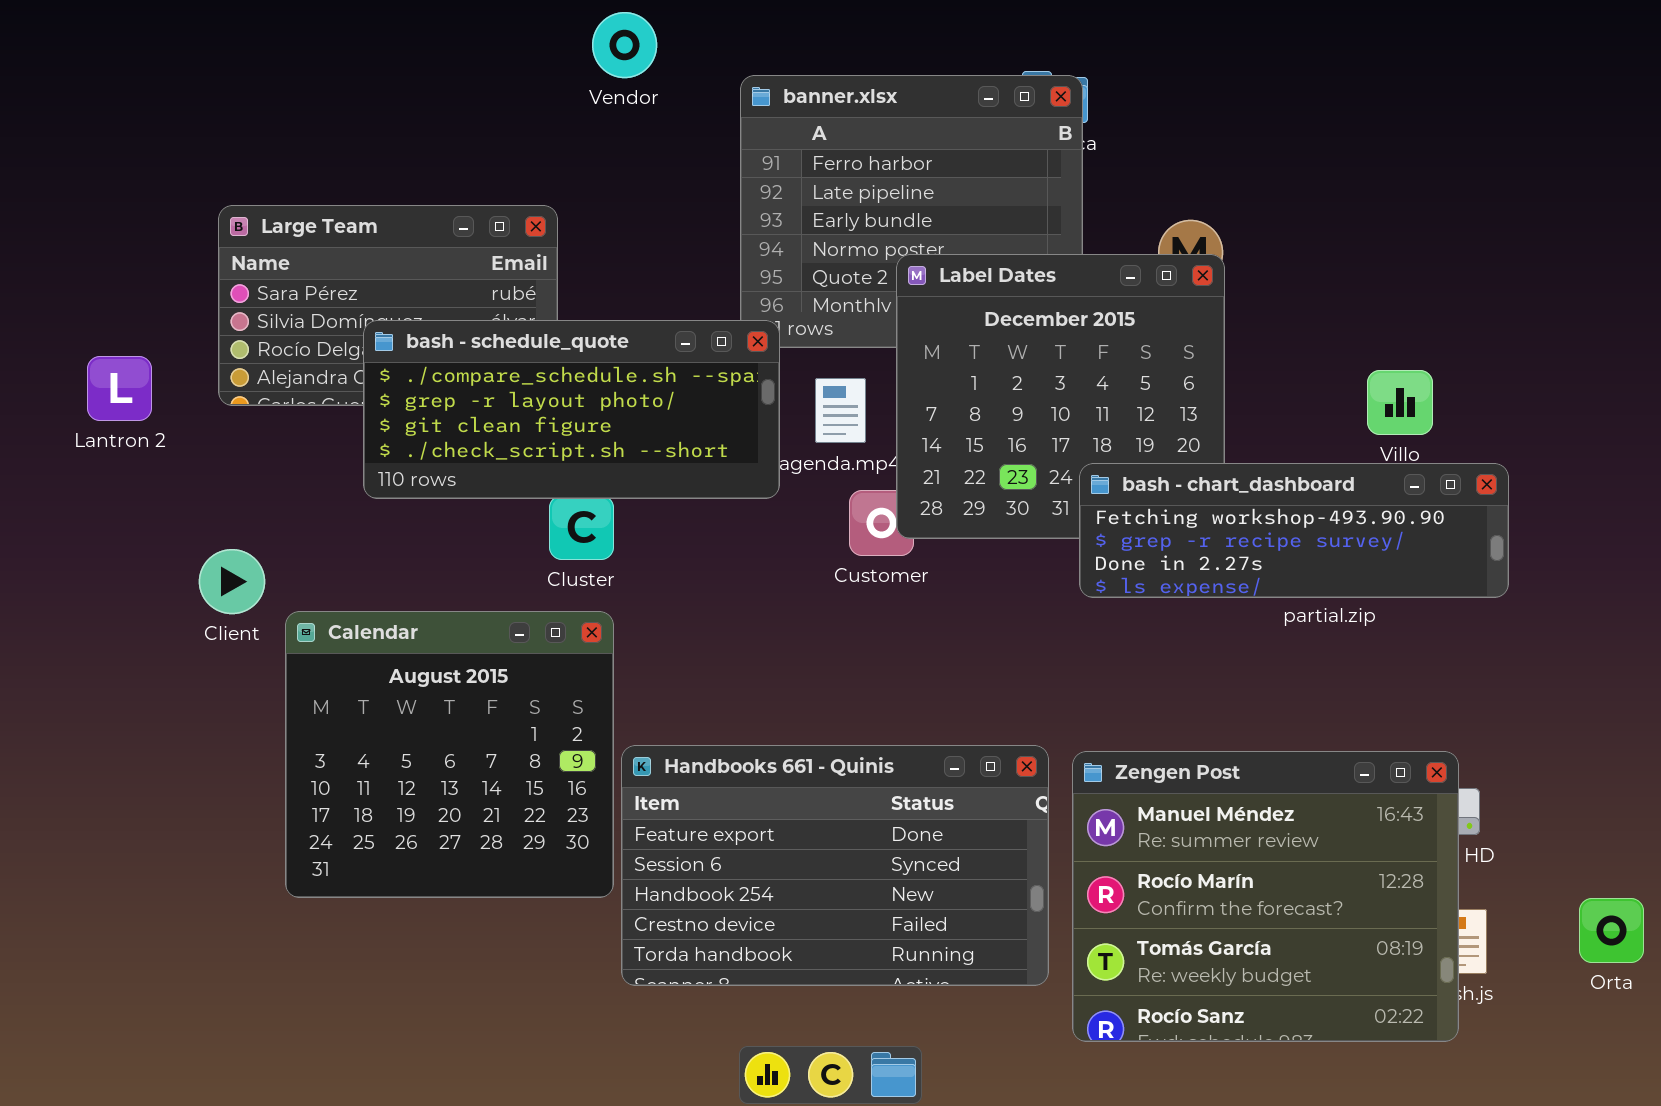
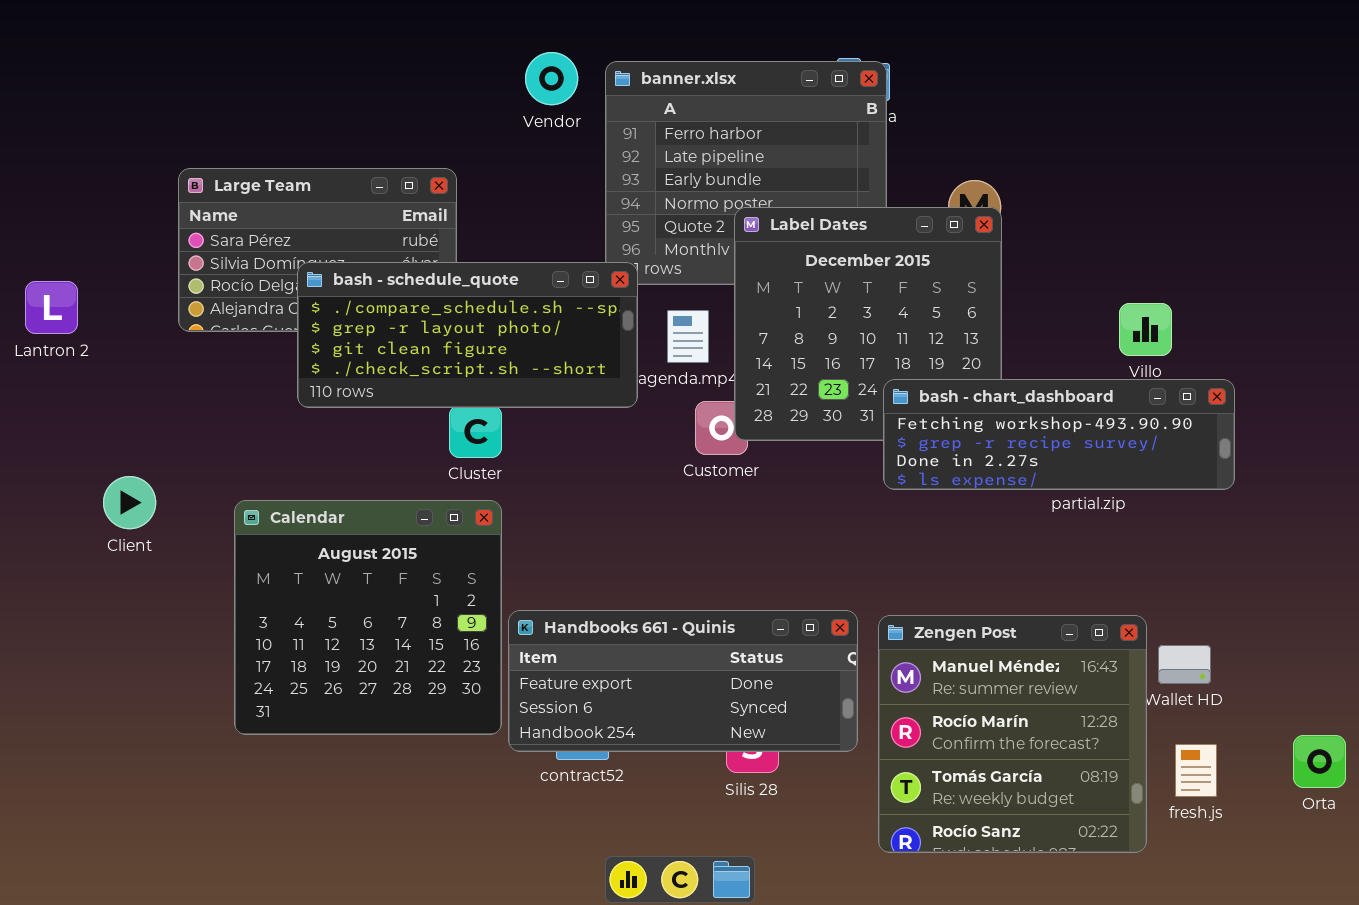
Vendor: [592,12,657,78] -> [525,52,578,105], moved
Lantron 2: [87,356,152,421] -> [25,281,78,334], moved
Client: [199,549,265,614] -> [103,476,156,529], moved
Handbooks 661 - Quinis: [621,745,1049,986] -> [508,610,858,752], resized
Zengen Post: [1072,751,1459,1042] -> [878,615,1147,853], resized

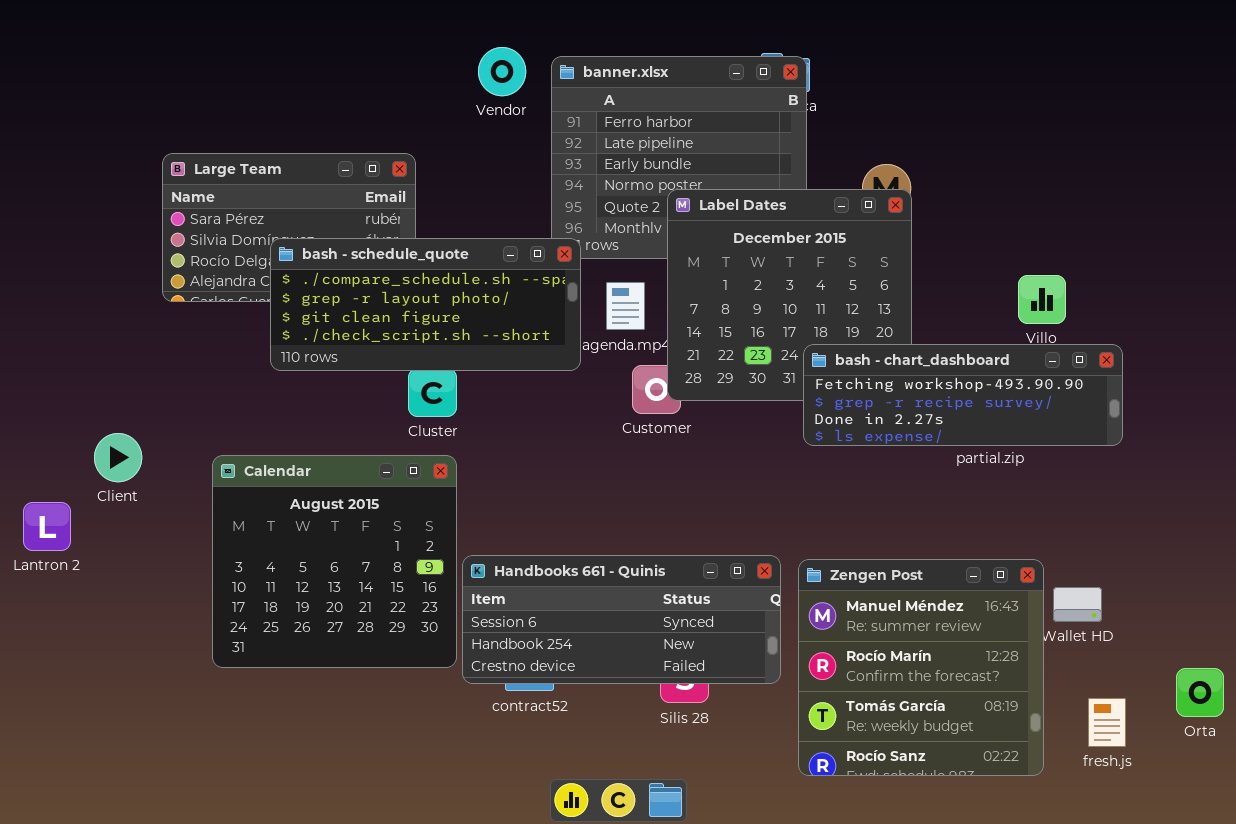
Lantron 2: [25,281,78,334] -> [23,502,71,551], moved
Handbooks 661 - Quinis: [508,610,858,752] -> [462,555,781,684], scrolled down 1 row
fresh.js: [1175,744,1217,797] -> [1088,698,1126,747], moved

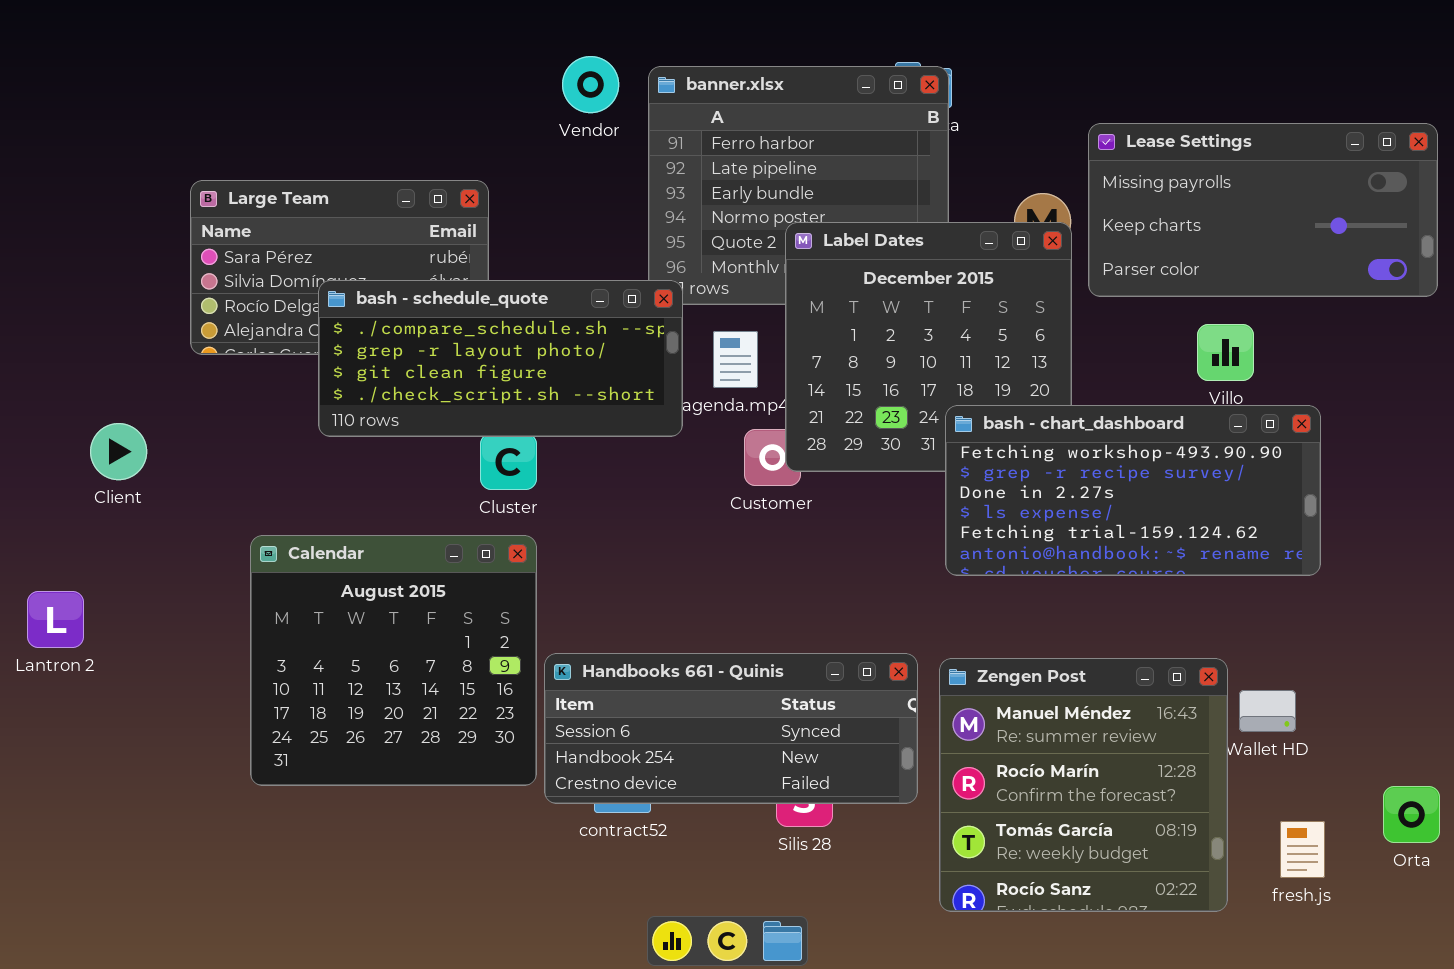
Lease Settings: none -> [1088,123,1438,297], opened
bash - chart_dashboard: [803,344,1123,446] -> [945,405,1321,576], resized
Client: [94,433,142,482] -> [90,423,147,480], moved

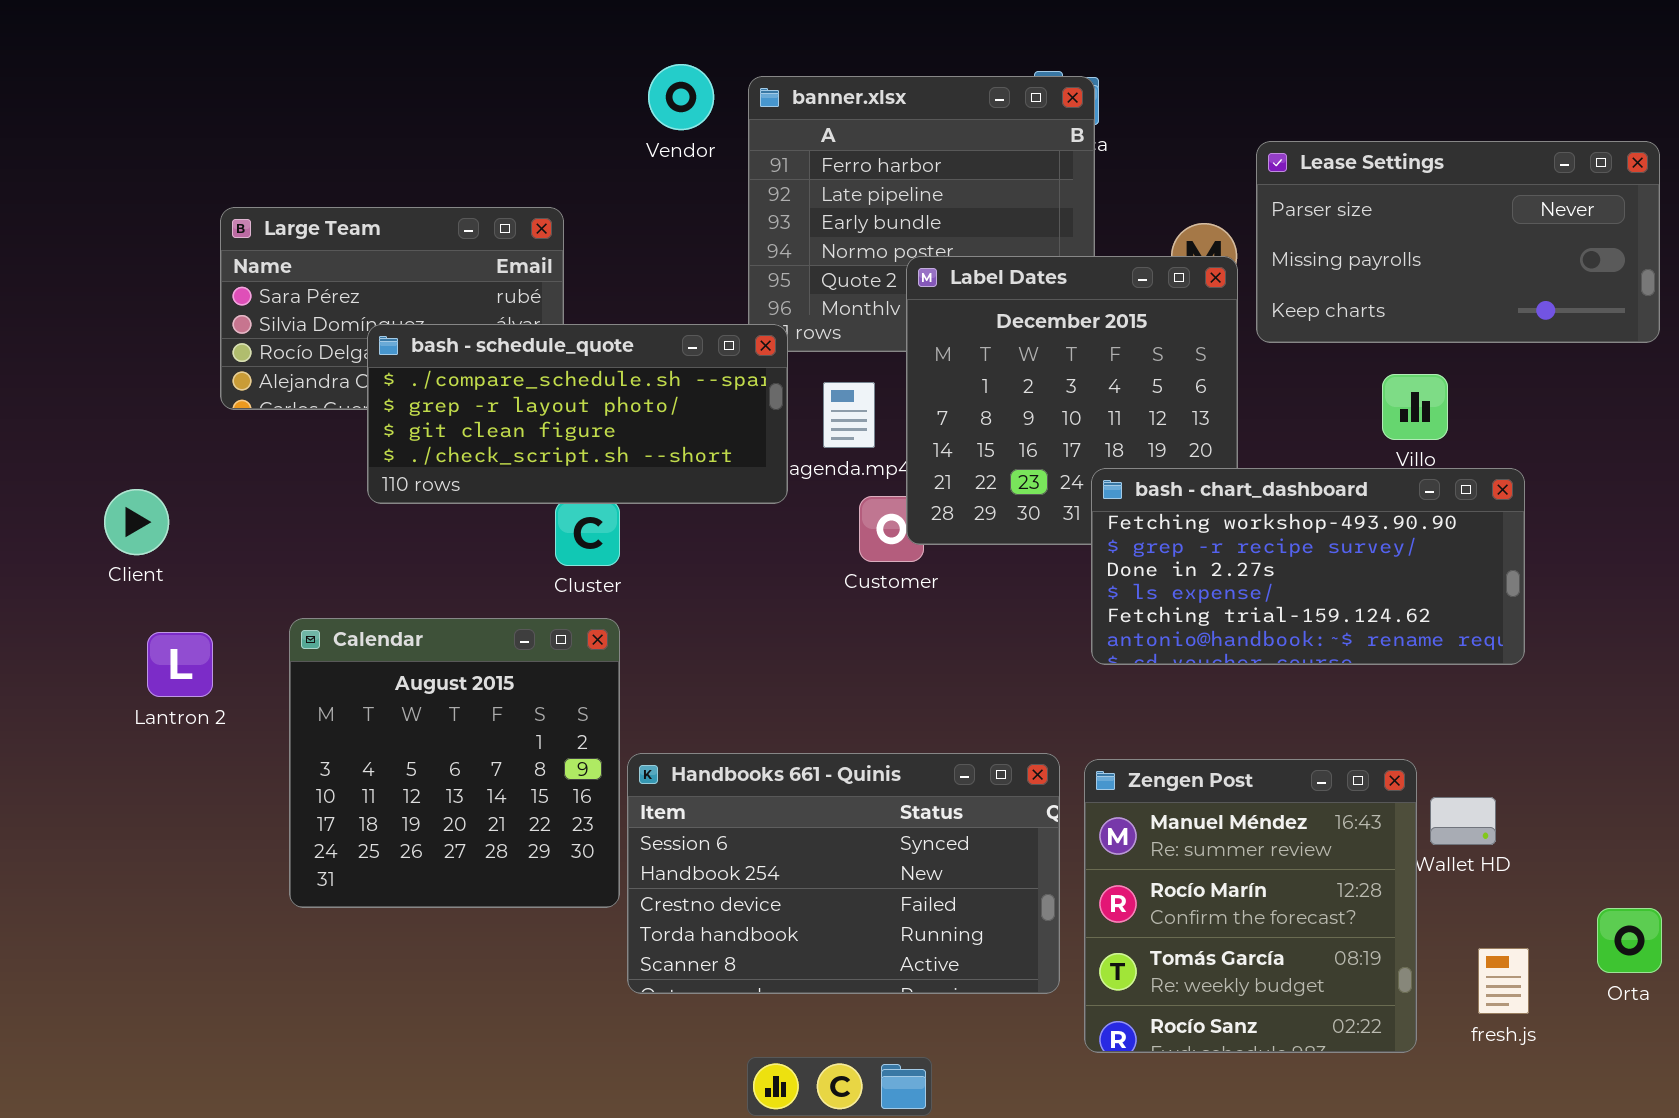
Lease Settings: [1088,123,1438,297] -> [1256,141,1660,343], scrolled up 1 row
Lantron 2: [27,591,84,648] -> [147,632,213,697], moved
Handbooks 661 - Quinis: [544,653,918,804] -> [627,753,1060,994], resized

